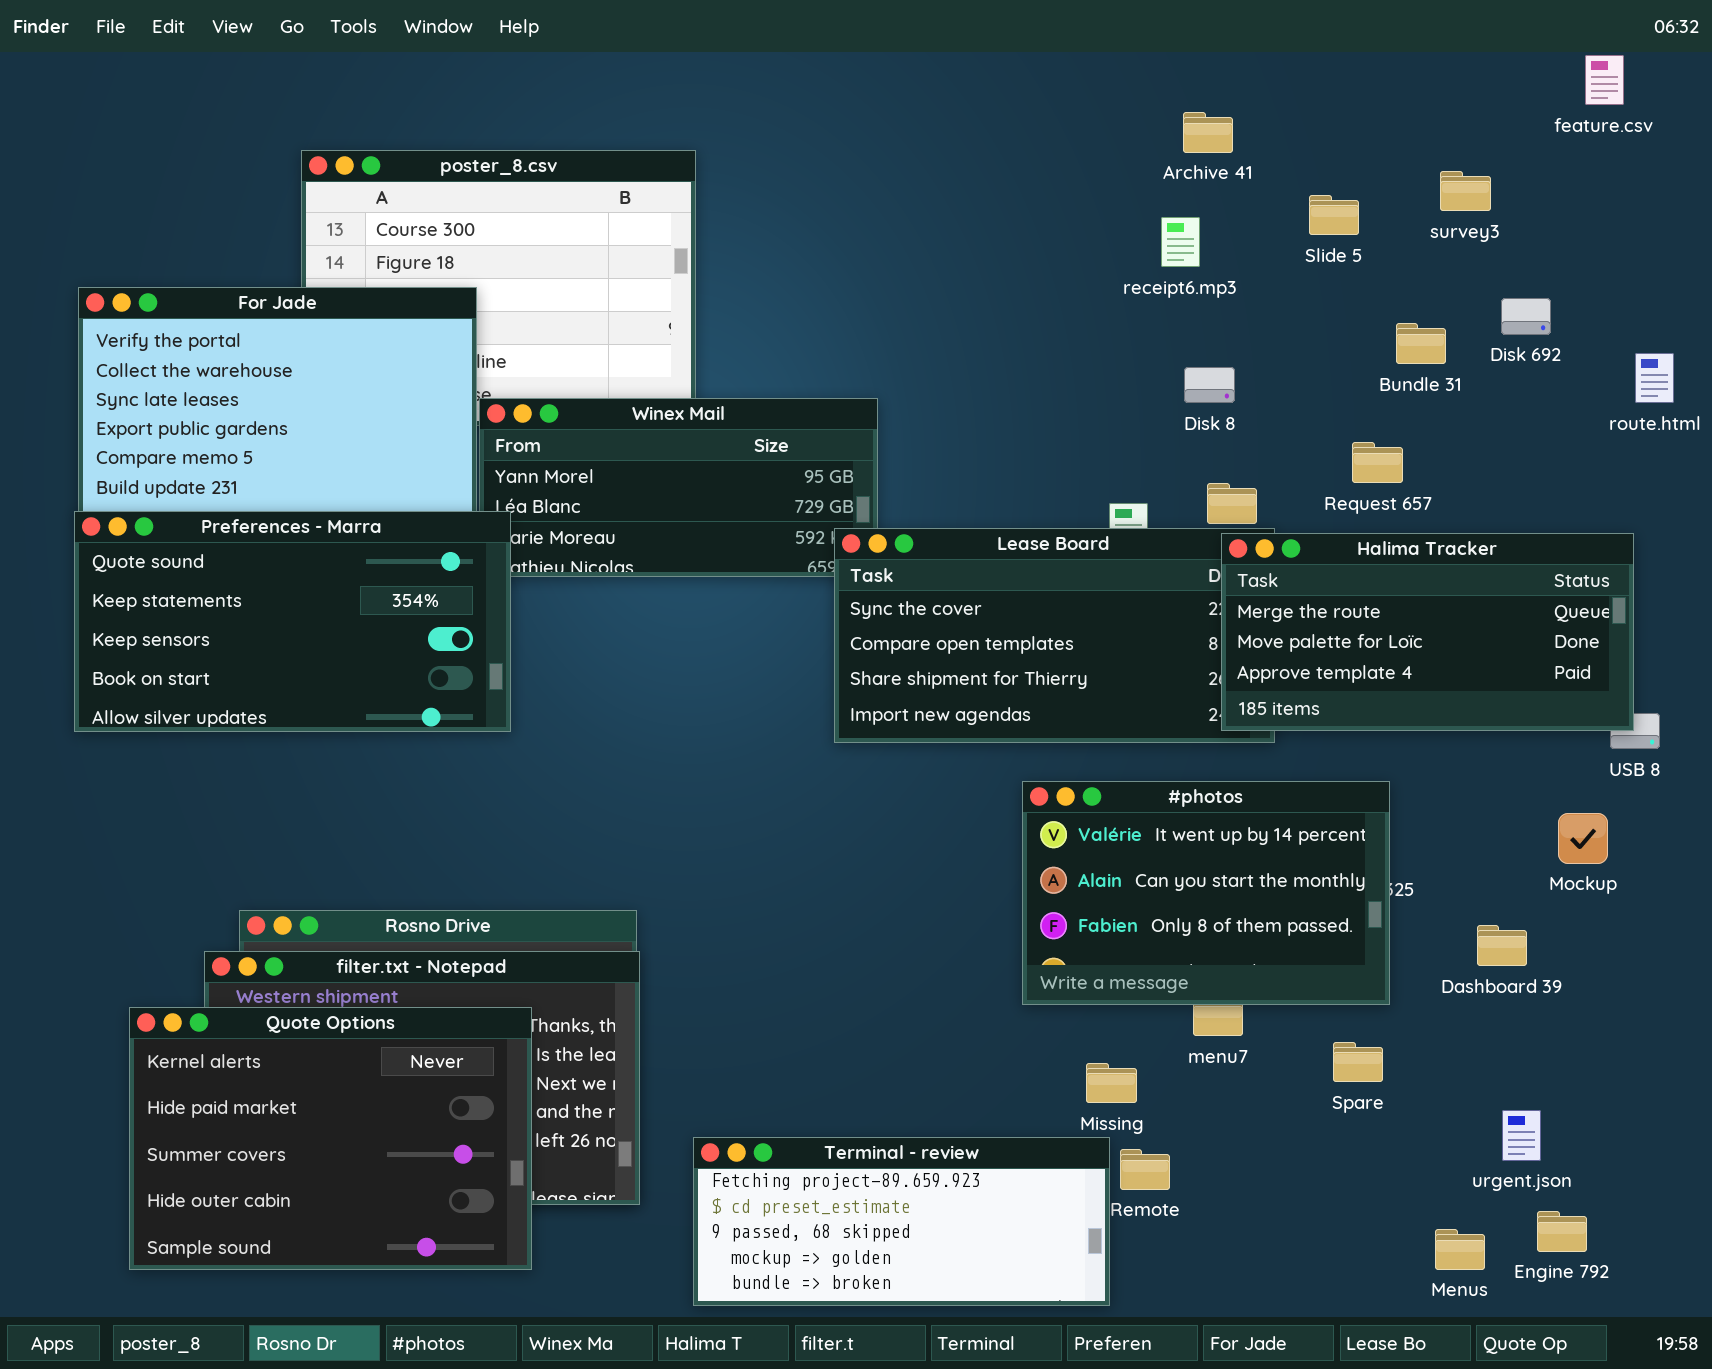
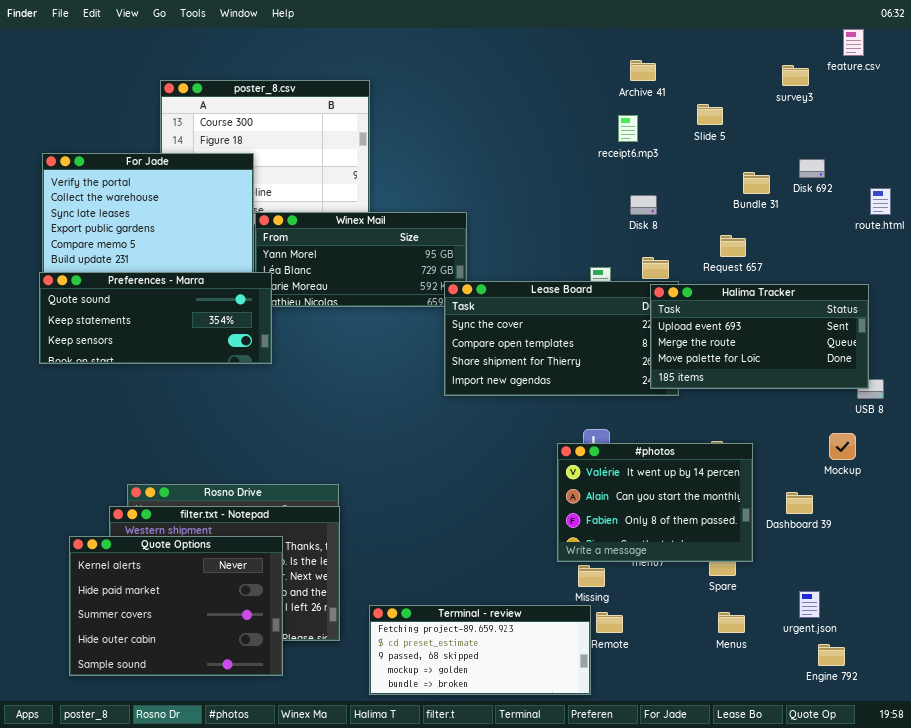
survey3: [1440,171,1491,211] -> [782,65,809,86], moved
Preferences - Marra: [74,511,511,732] -> [39,272,272,364], resized
Halima Tracker: [1221,533,1634,731] -> [650,284,869,389], scrolled up 1 row
#photos: [1022,781,1390,1005] -> [557,443,753,562], moved
Menus: [1435,1229,1485,1270] -> [718,612,745,633], moved

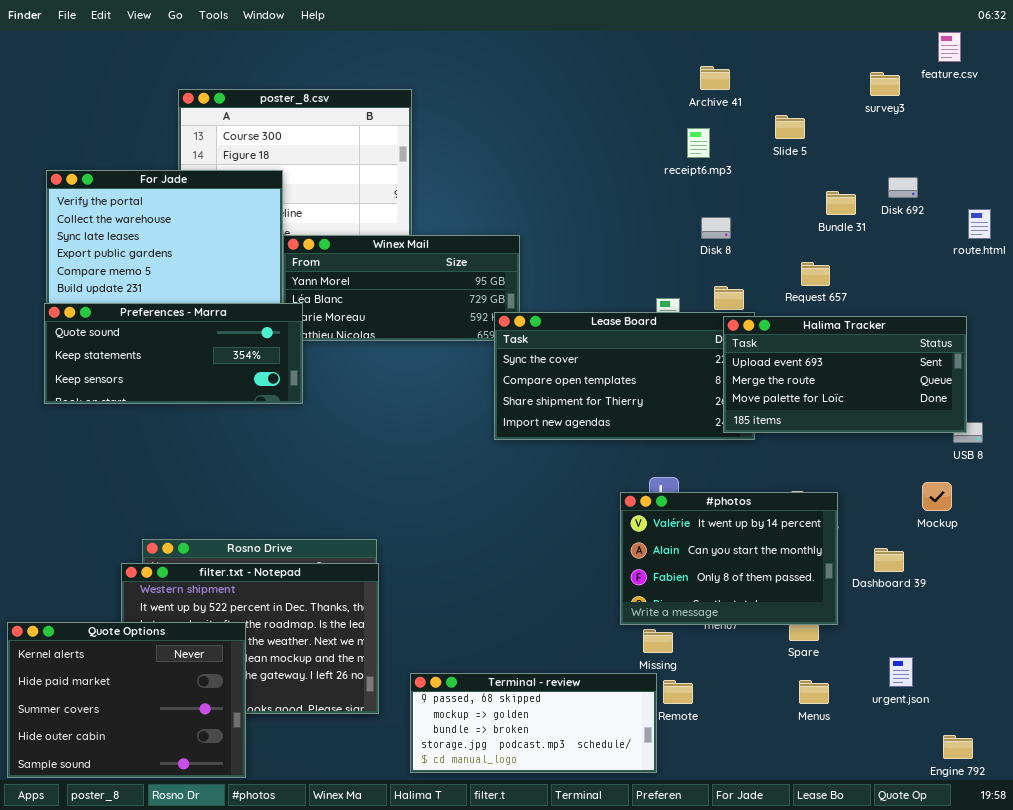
Quote Options: [69,536,283,676] -> [7,622,246,778], moved
Terminal - review: [369,605,591,695] -> [410,673,657,773], scrolled down 2 rows
Engine 792: [818,644,845,666] -> [943,735,973,759], moved

